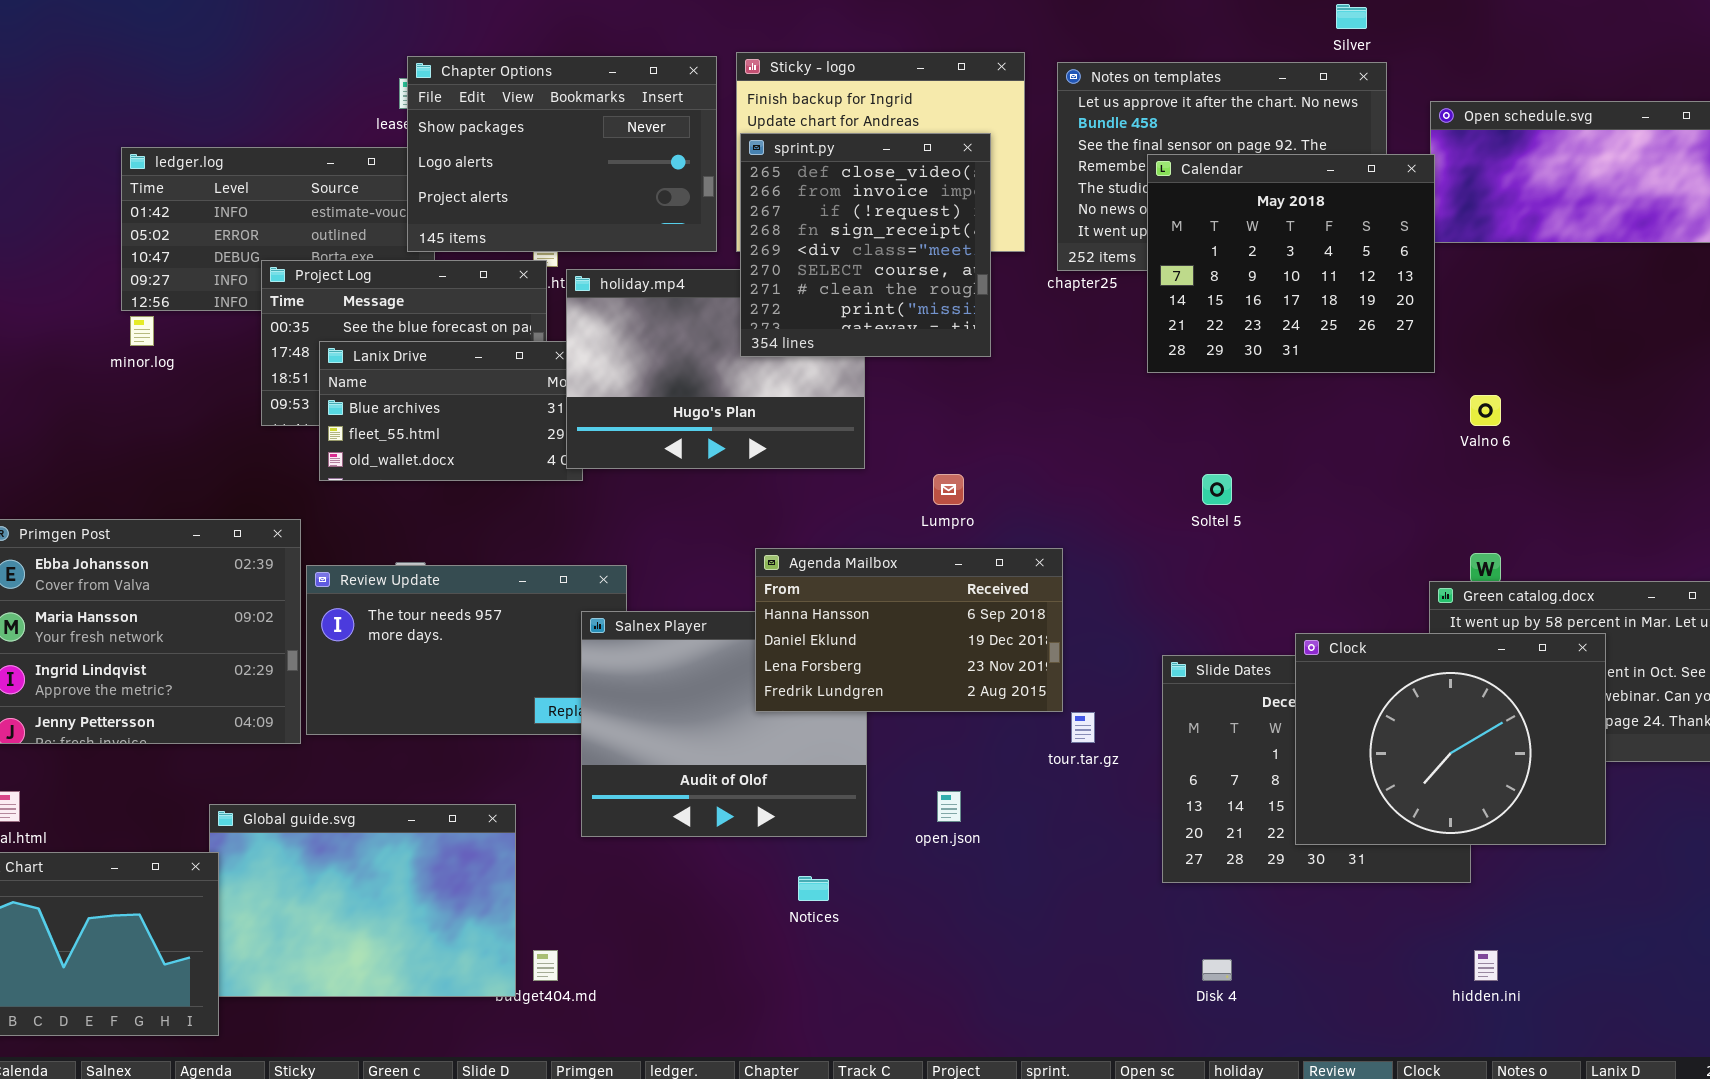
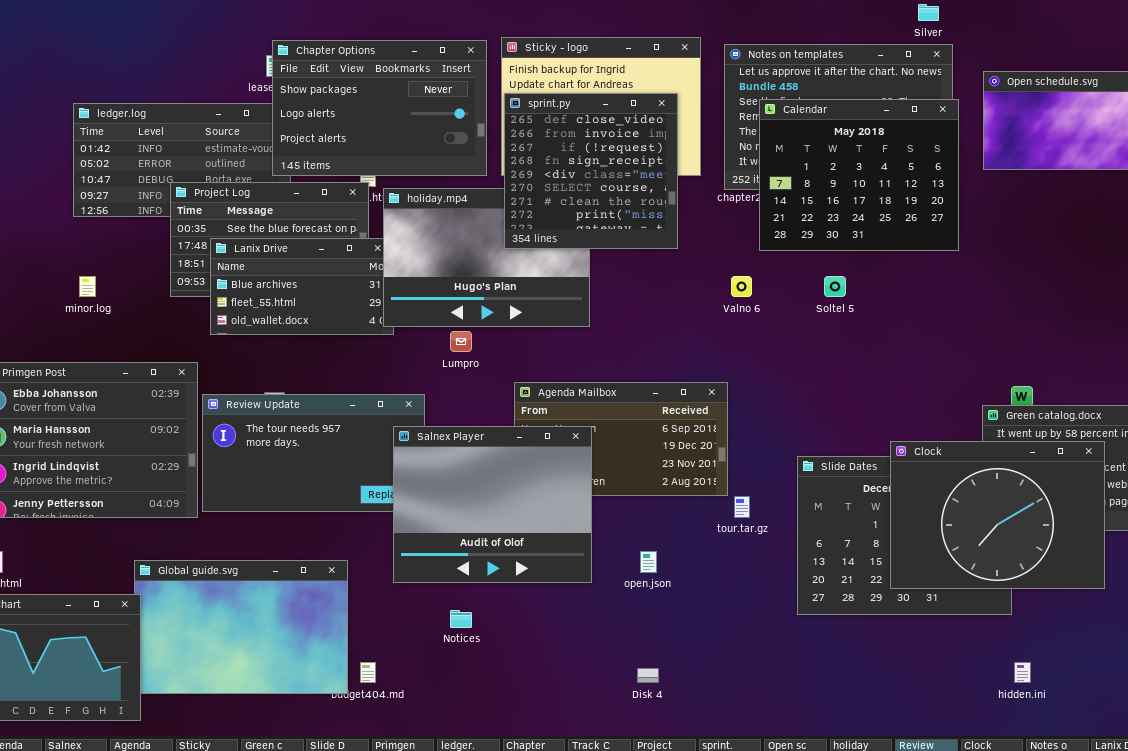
Calendar: [1147,154,1435,373] -> [759,99,959,251], moved
minor.log: [130,316,154,346] -> [79,276,96,297], moved
Valno 6: [1470,395,1501,426] -> [731,276,752,297], moved
Lumpro: [933,474,964,505] -> [450,331,472,352], moved
Soltel 5: [1202,474,1232,505] -> [824,276,846,297], moved
Salnex Player: [581,611,867,837] -> [393,426,592,583], raised
Notices: [798,876,829,901] -> [450,610,472,628], moved
Disk 4: [1202,959,1232,981] -> [637,668,659,683], moved

